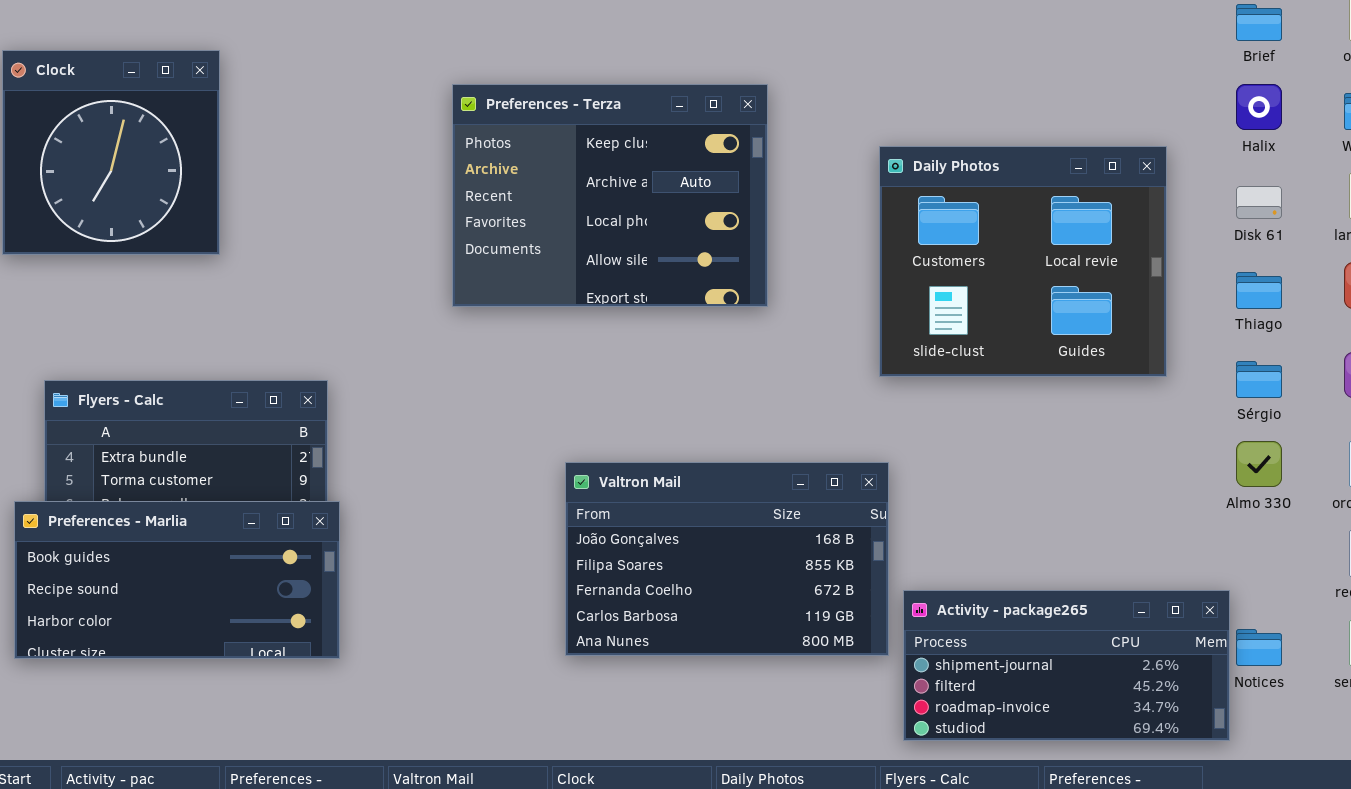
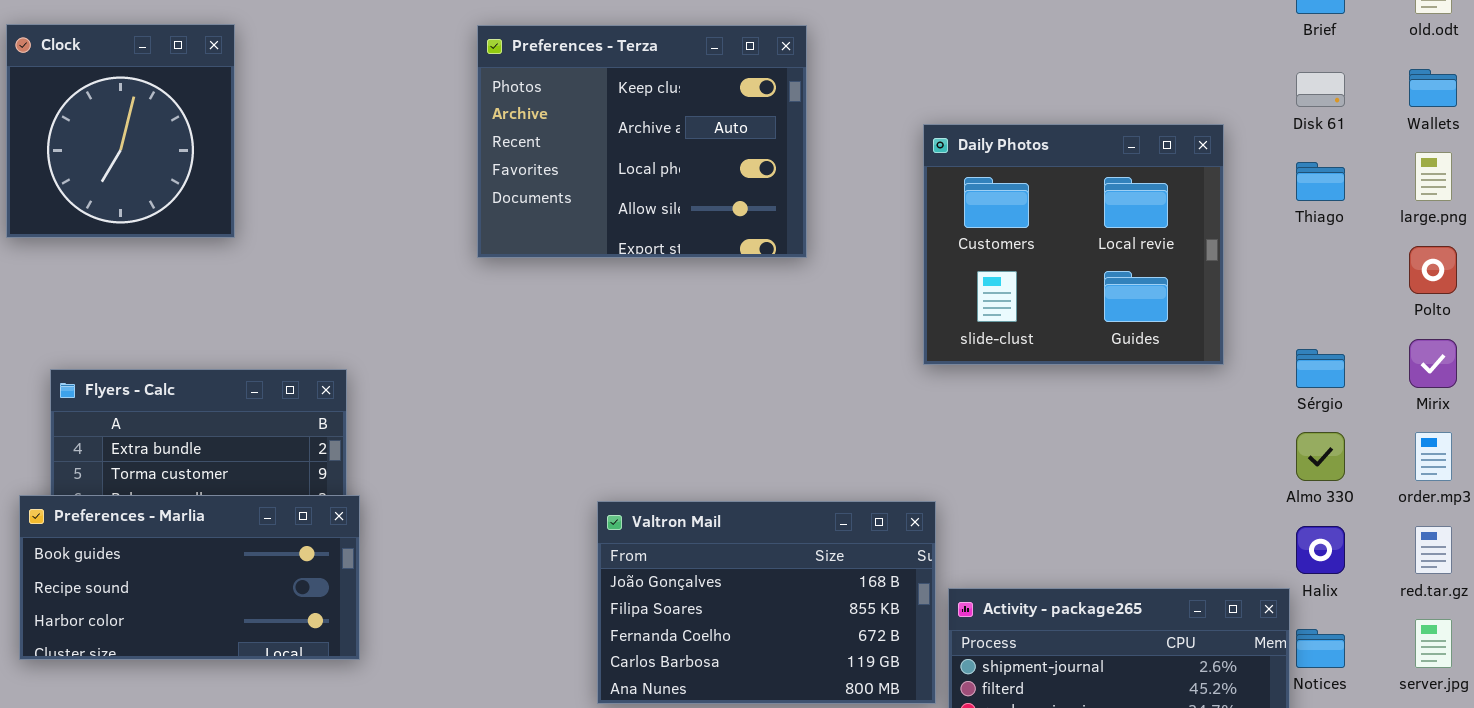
Preferences - Terza: [452,84,768,307] -> [477,25,807,258], moved
Halix: [1236,84,1282,130] -> [1296,526,1345,574], moved
Disk 61: [1236,186,1282,219] -> [1296,72,1345,107], moved
Thiago: [1236,272,1282,309] -> [1296,162,1345,201], moved
Valtron Mail: [565,462,889,656] -> [597,501,936,704], moved

